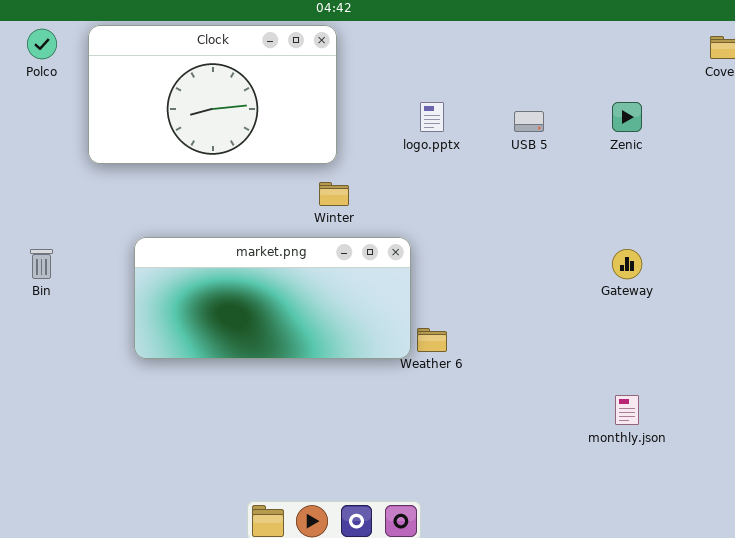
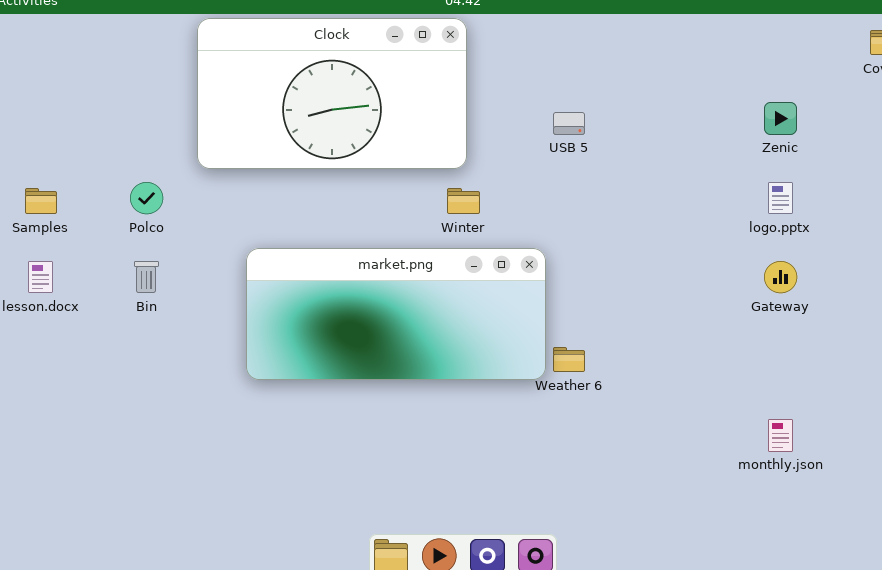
Polco: [27,29,57,59] -> [130,182,163,214], moved
logo.pptx: [420,102,444,132] -> [768,182,793,214], moved
USB 5: [514,111,544,132] -> [553,112,585,135], moved

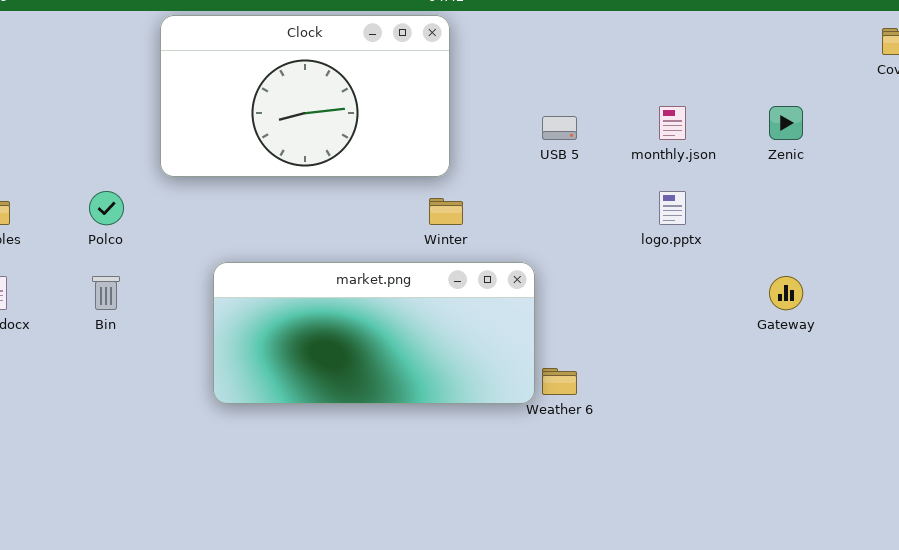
logo.pptx: [768,182,793,214] -> [659,191,686,225], moved
monthly.json: [768,419,793,452] -> [659,106,686,140], moved

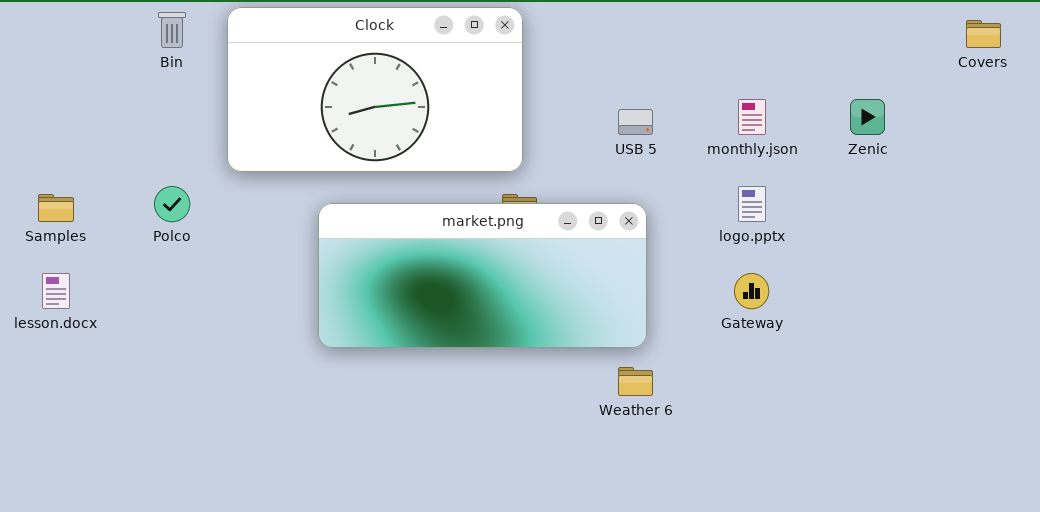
market.png: [213,262,535,404] -> [318,203,647,348], moved
Bin: [92,276,120,310] -> [158,12,186,48], moved
Gateway: [769,276,803,310] -> [734,273,769,309], moved

